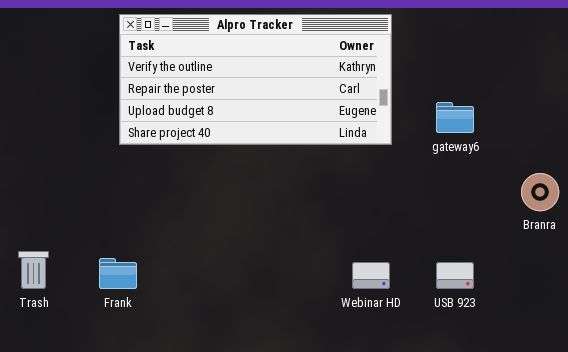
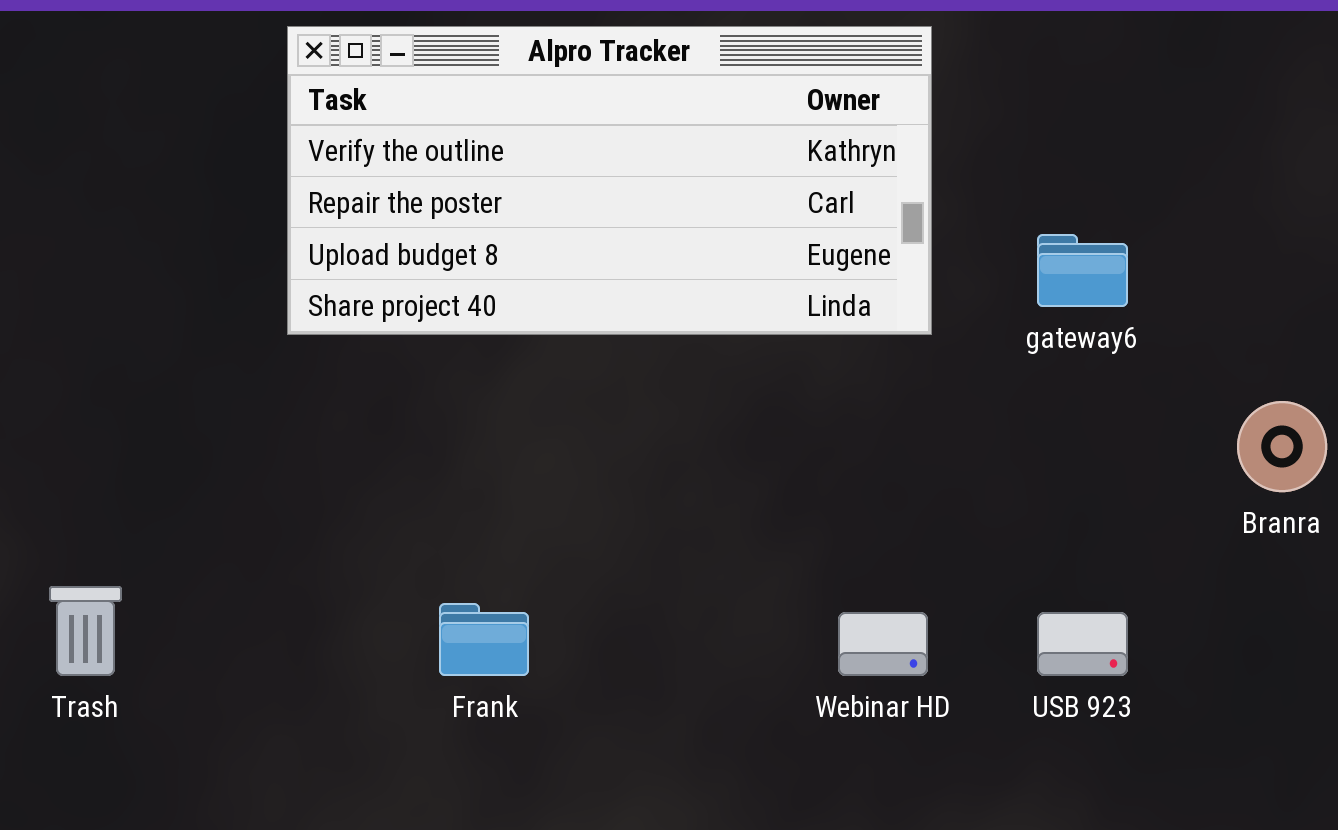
Frank: [99,258,137,289] -> [439,603,529,676], moved

